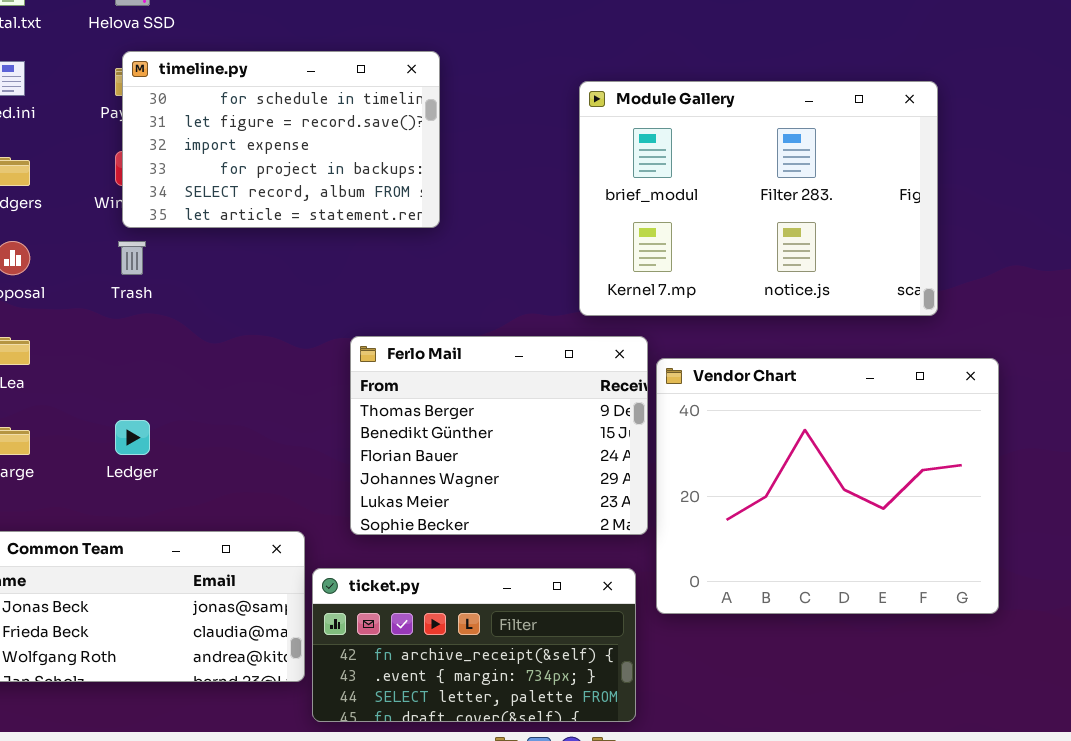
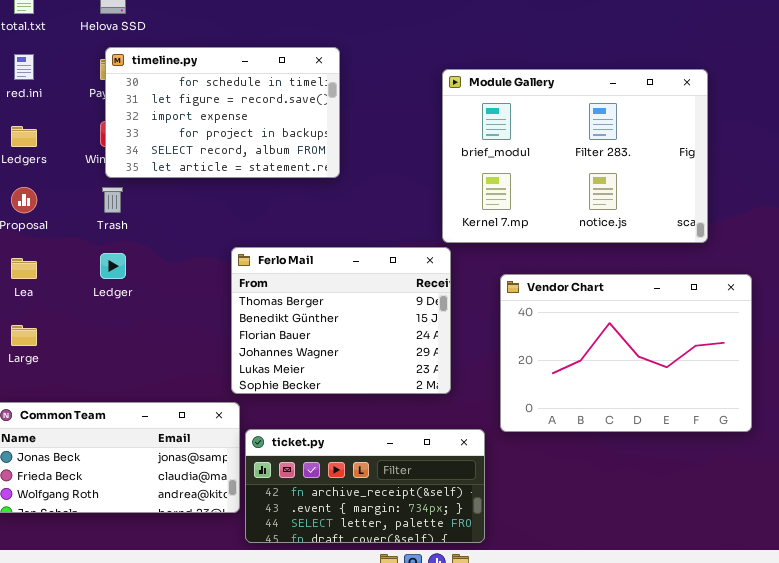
Ferlo Mail: [350,336,648,535] -> [231,247,451,394], moved
Vendor Chart: [656,358,999,614] -> [500,274,752,432], resized
Ledger: [115,420,150,455] -> [100,253,126,279], moved

